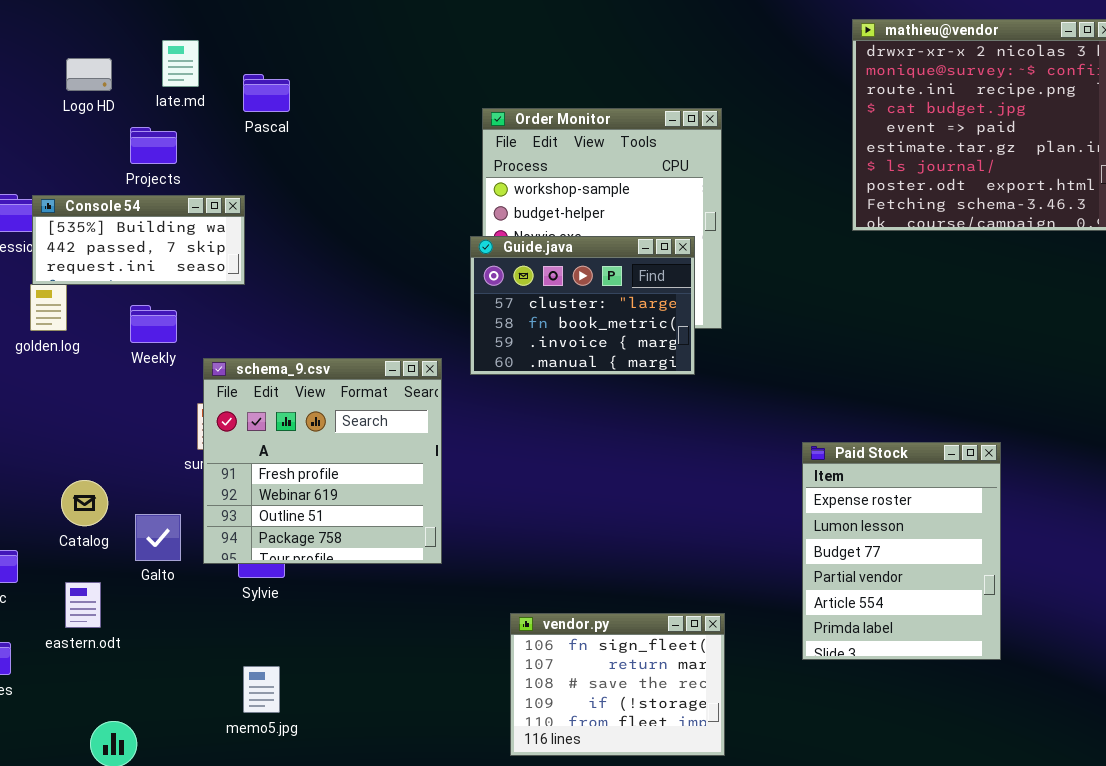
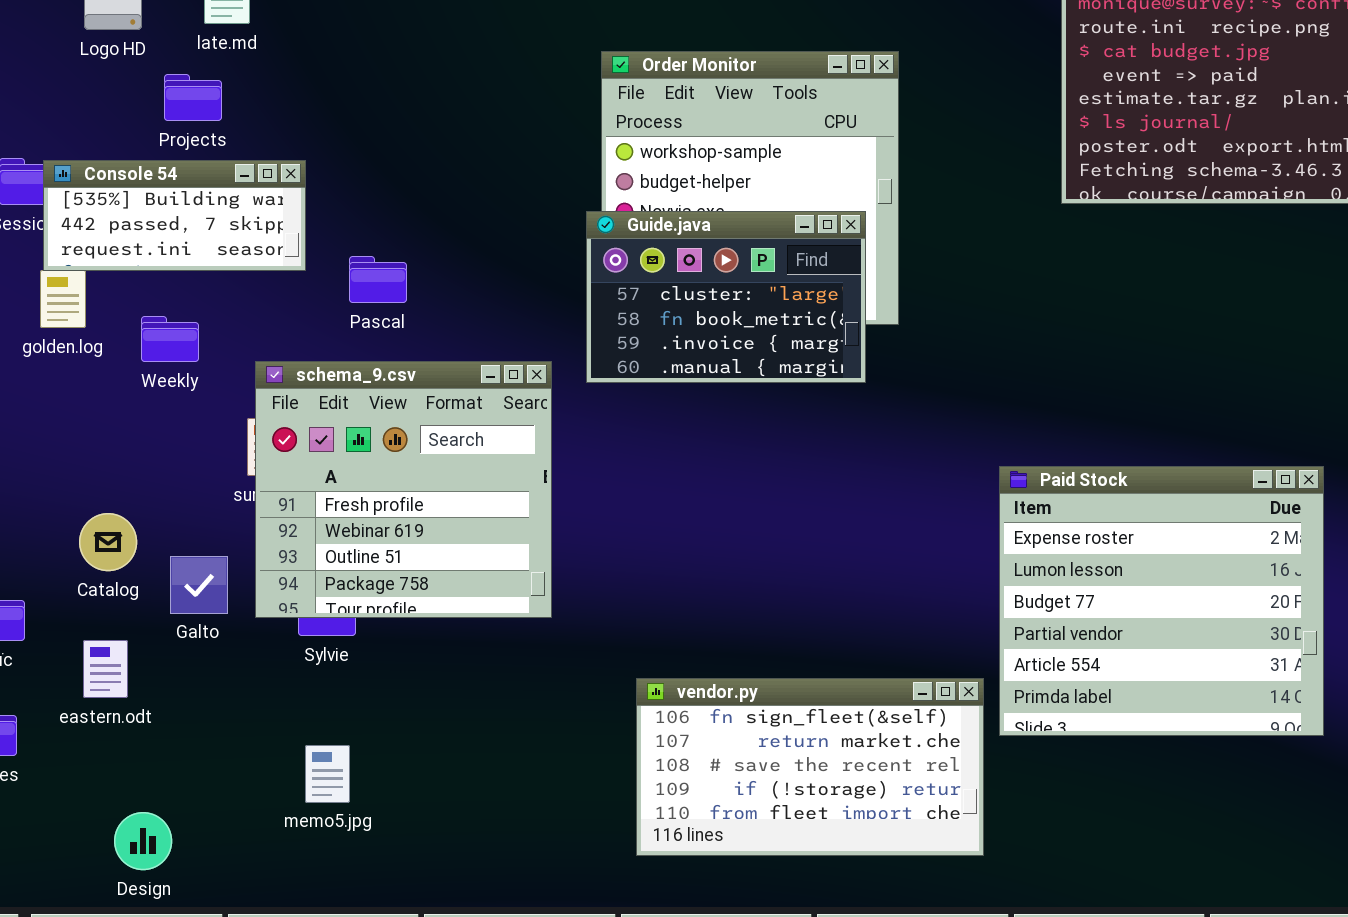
Pascal: [243,74,290,112] -> [349,256,407,303], moved
Weekly: [130,305,177,343] -> [141,316,199,362], moved
Paid Stock: [802,442,1001,660] -> [999,466,1324,736], resized
vendor.py: [510,613,725,756] -> [636,678,984,856], resized

